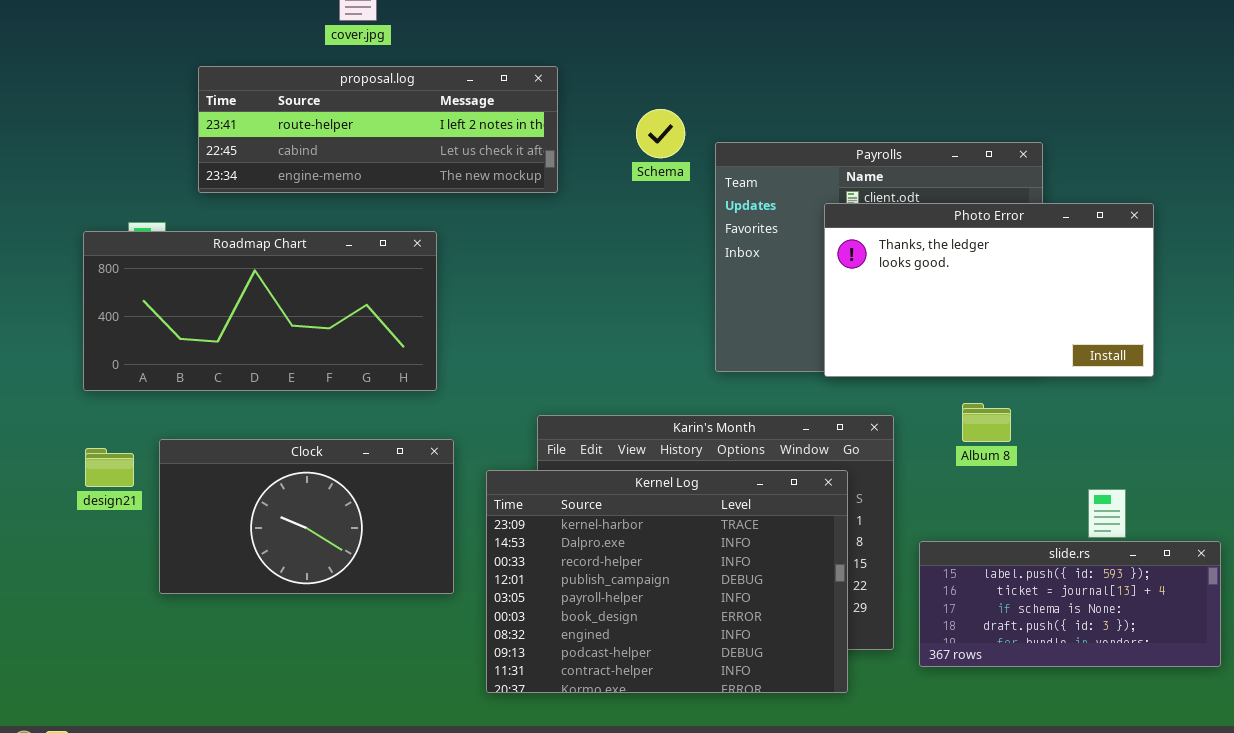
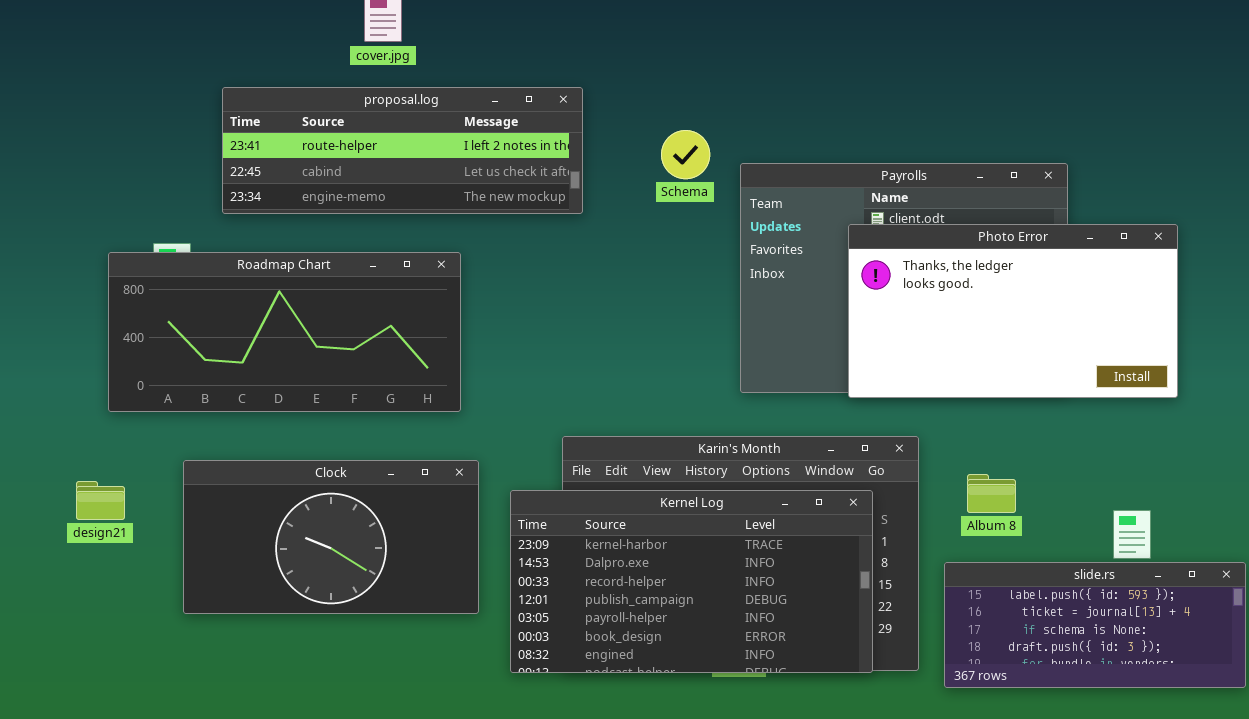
Album 8: [962,403,1011,442] -> [967,474,1016,513], moved
design21: [85,448,134,487] -> [76,481,125,520], moved
Kernel Log: [486,470,848,693] -> [510,490,873,673], resized

